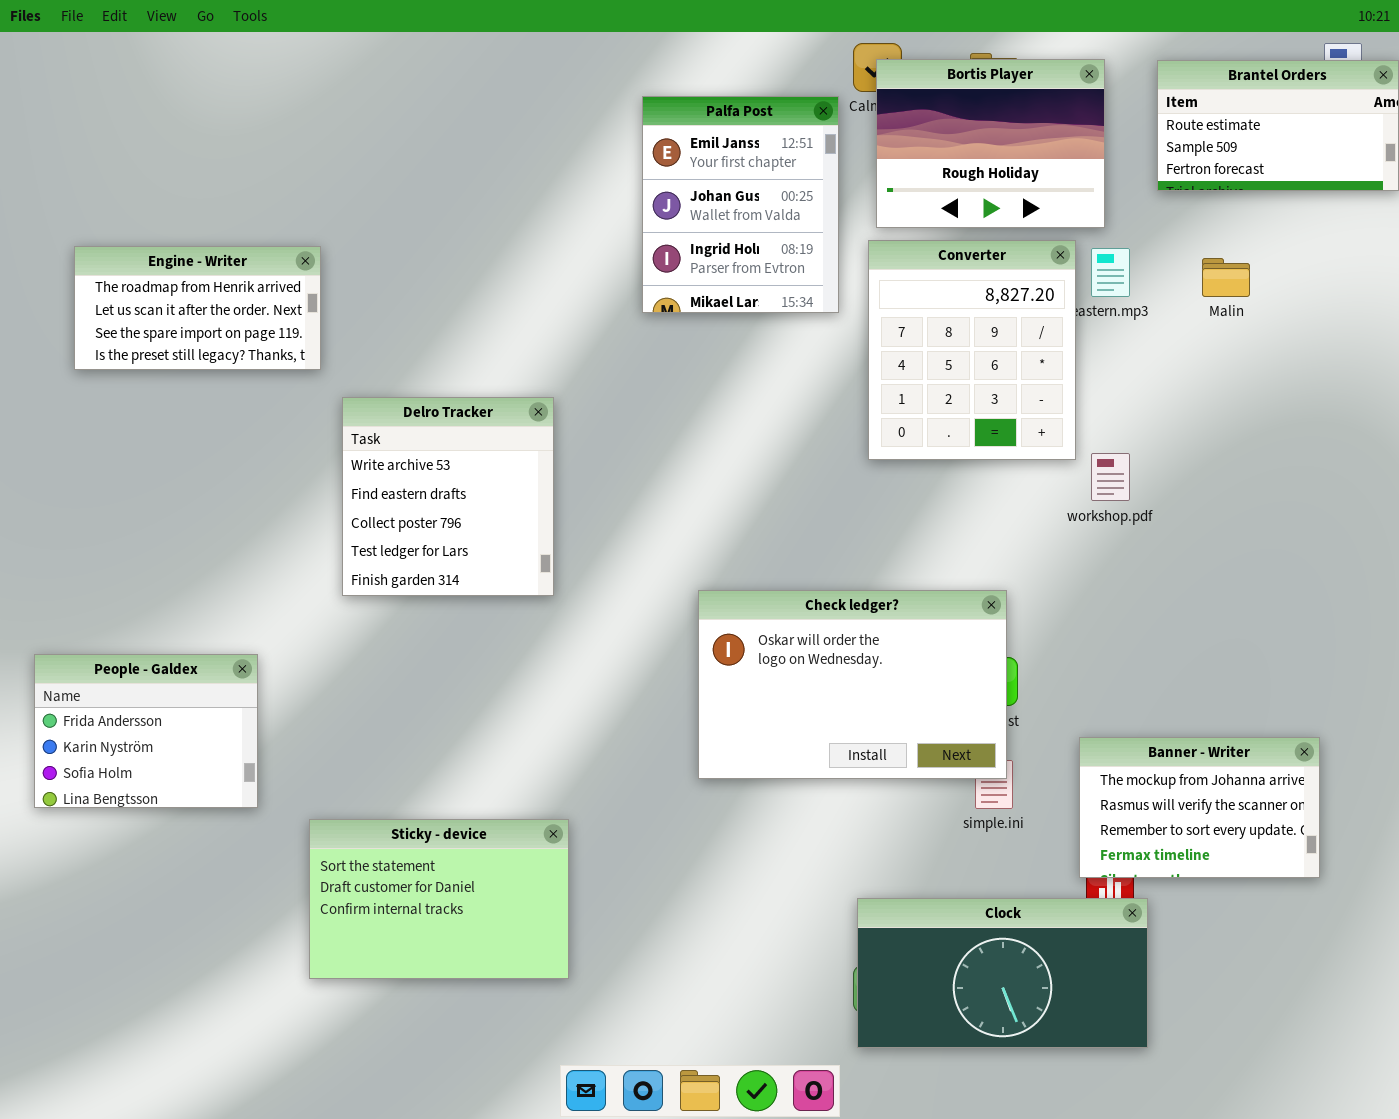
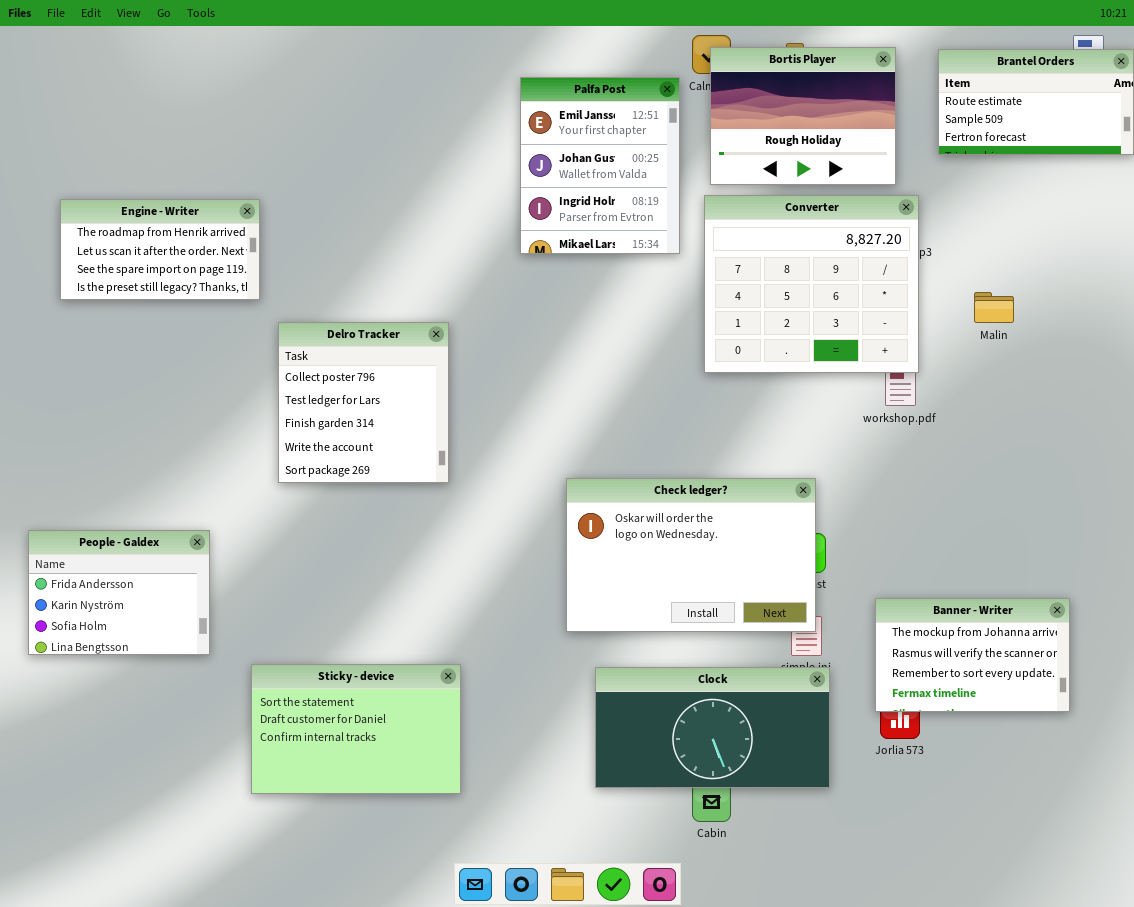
Converter: [868,240,1076,460] -> [704,195,919,373], resized
Malin: [1202,258,1250,297] -> [974,292,1014,323], moved
Delro Tracker: [342,397,554,596] -> [278,322,449,483], scrolled down 2 rows
Clock: [857,898,1148,1048] -> [595,667,830,788], moved

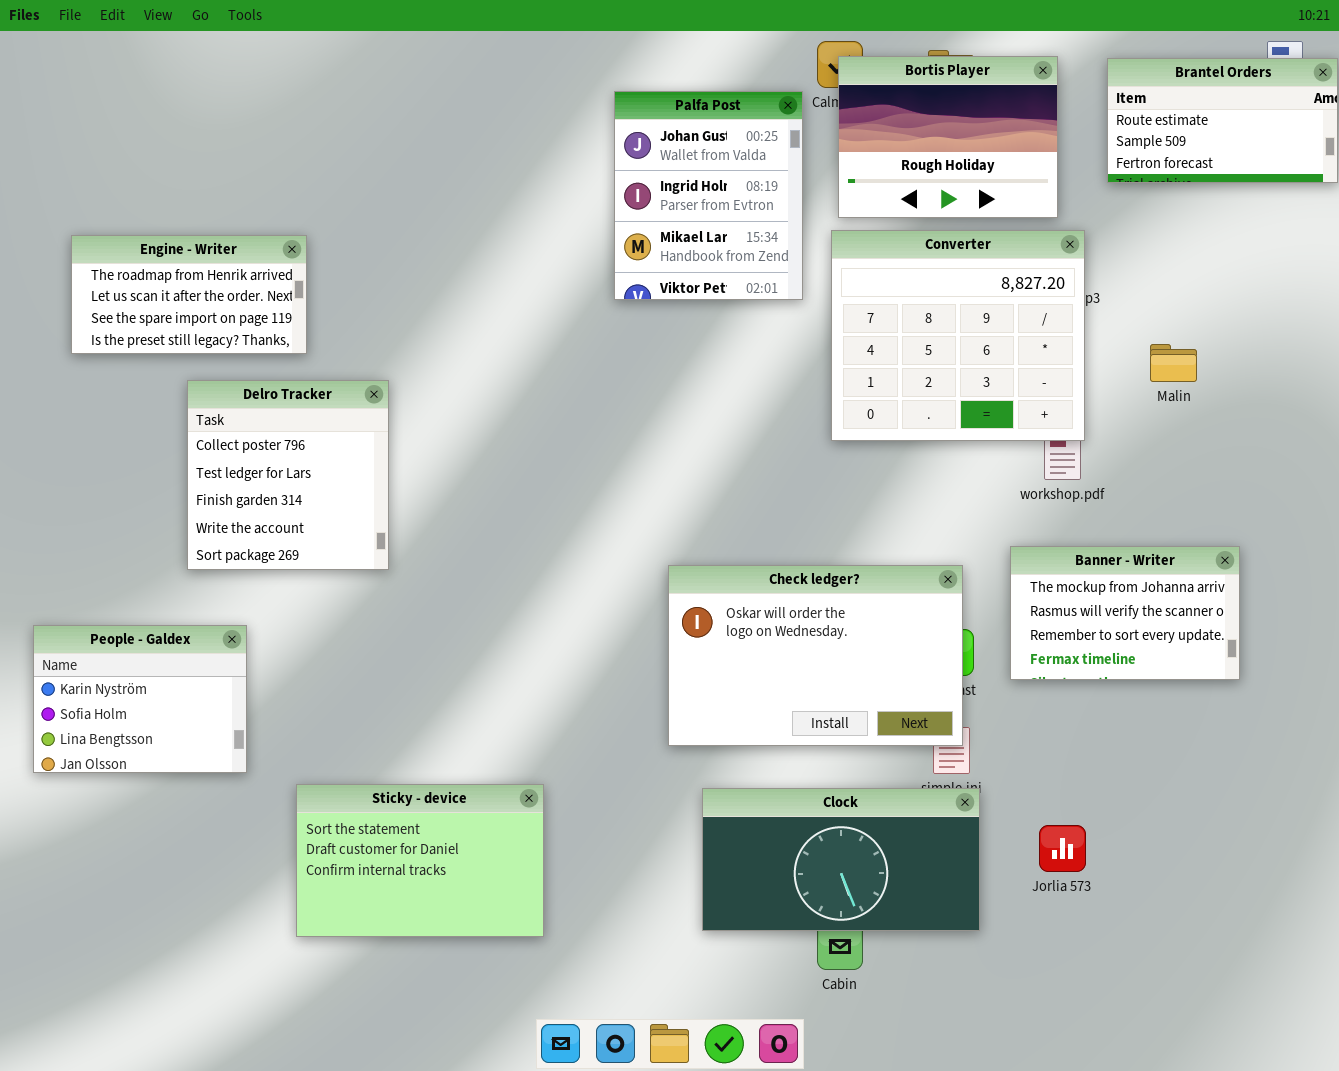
Palfa Post: [520,77,680,254] -> [614,91,803,300], scrolled down 1 row
Delro Tracker: [278,322,449,483] -> [187,380,389,570], moved
People - Galdex: [28,530,210,655] -> [33,625,247,773], scrolled down 1 row
Banner - Writer: [875,598,1070,712] -> [1010,546,1240,680], moved

